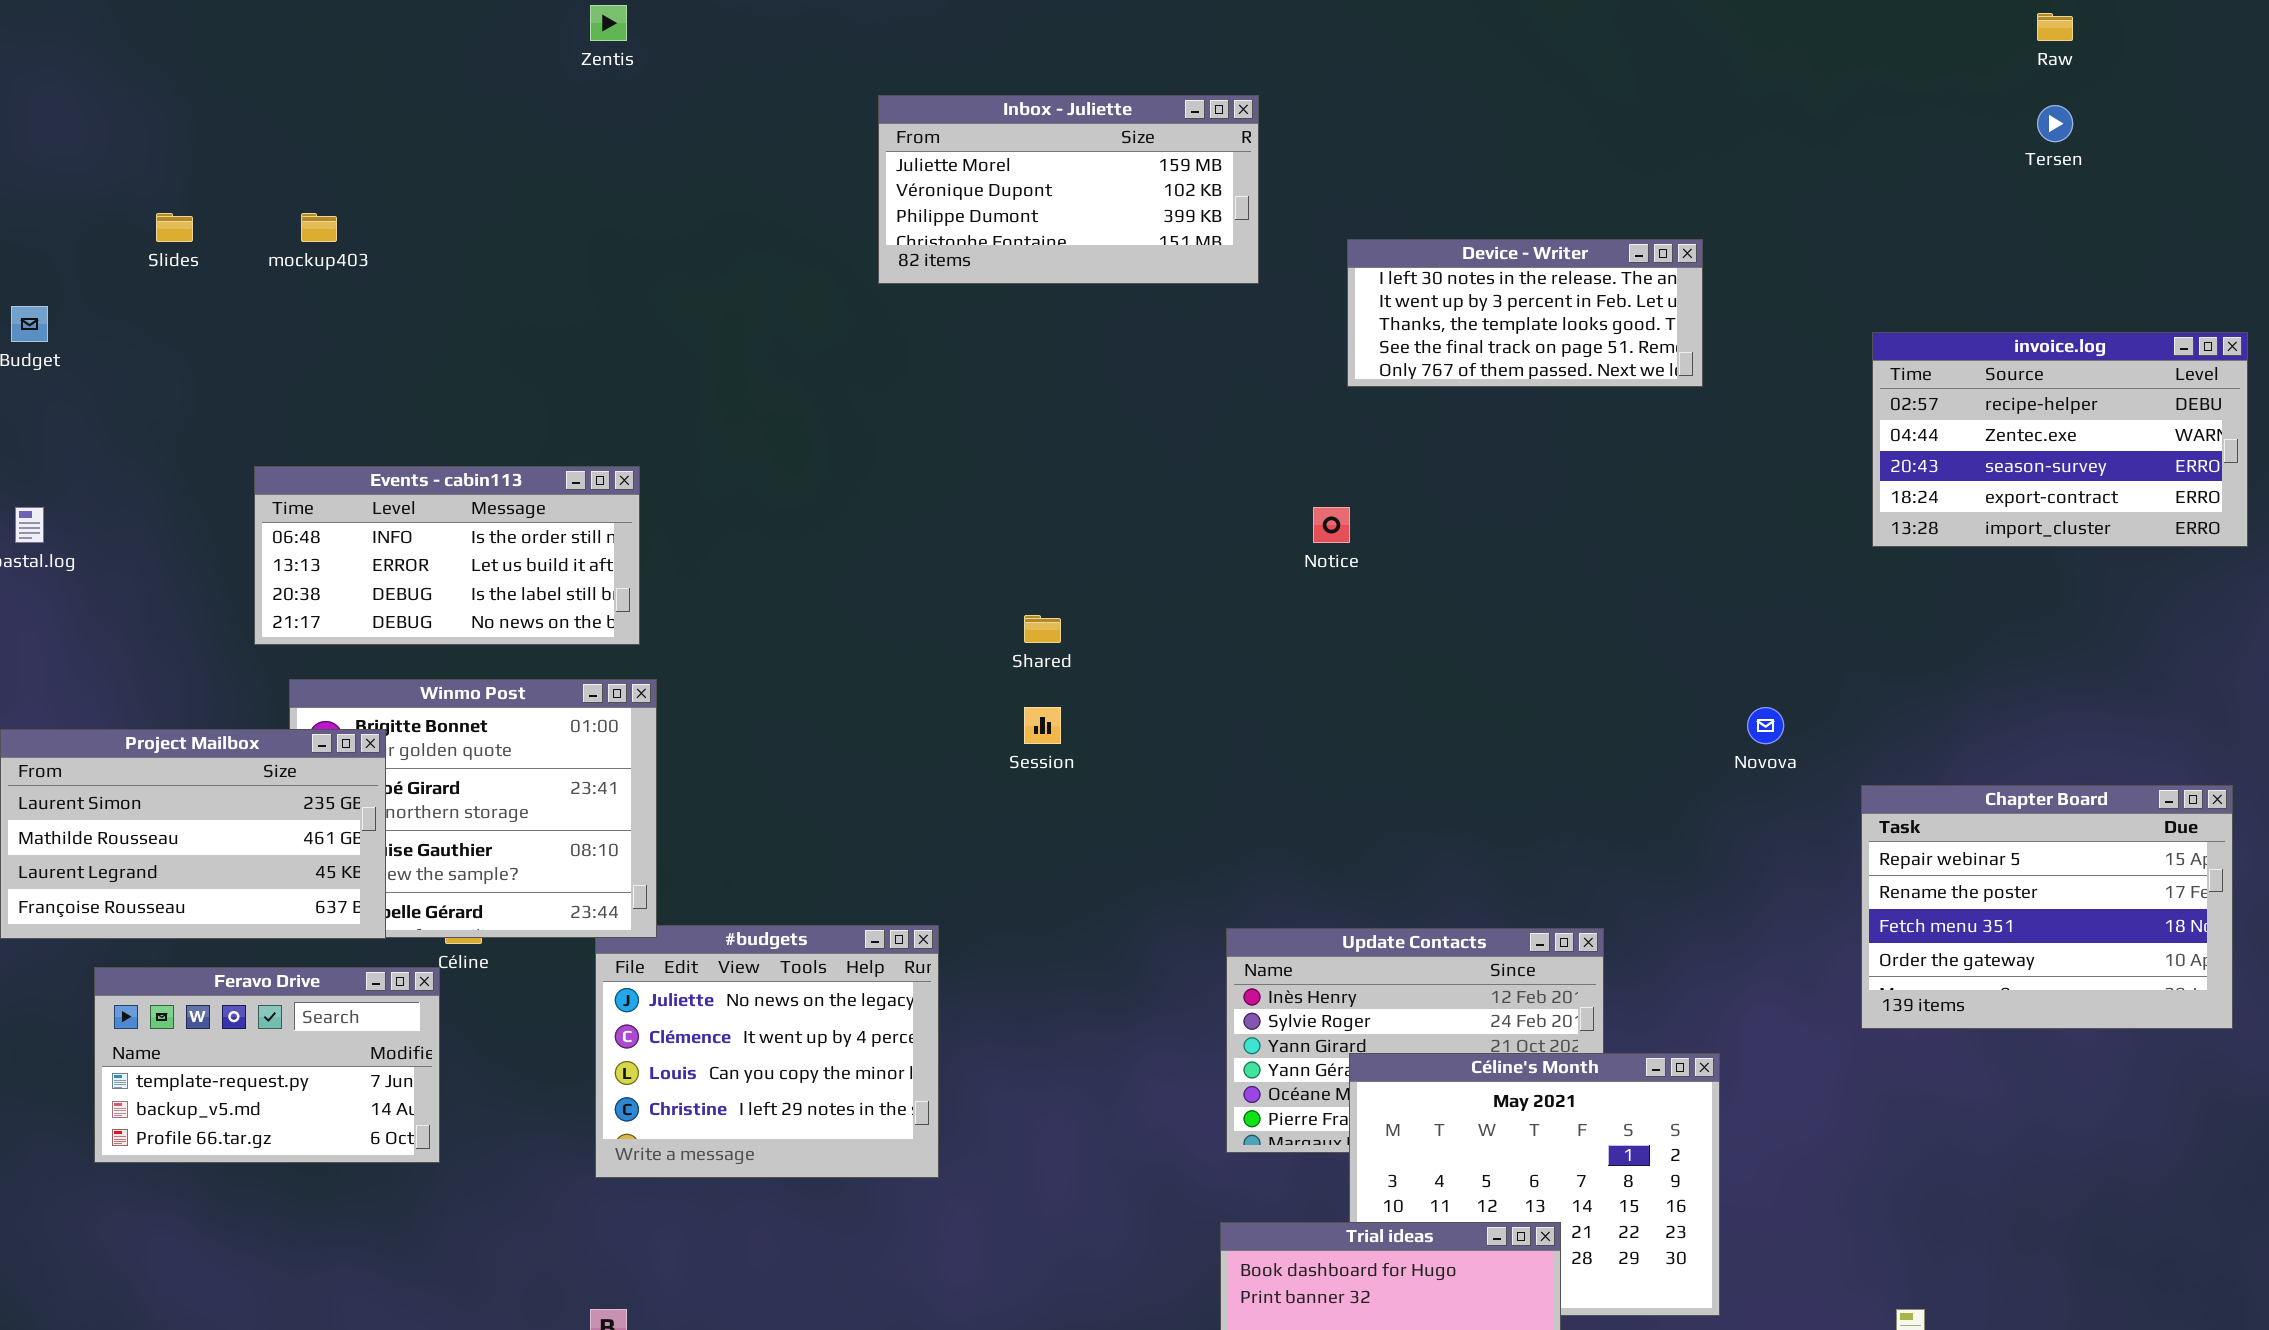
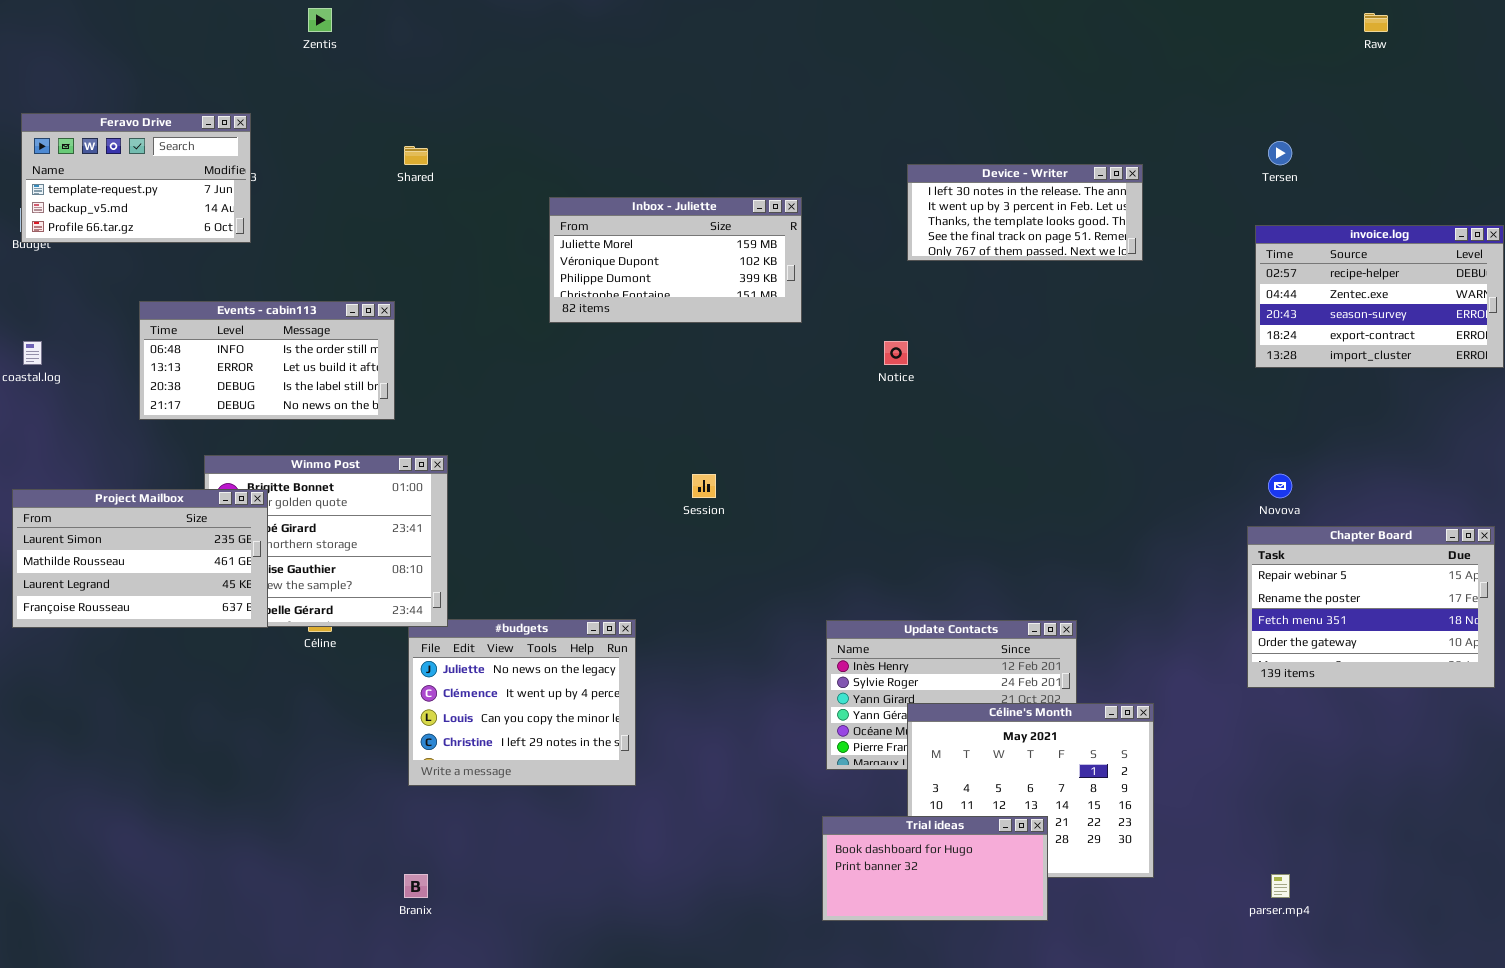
Zentis: [590,5,627,41] -> [308,8,332,32], moved
Inbox - Juliette: [878,95,1259,284] -> [549,197,802,323], moved
Tersen: [2037,105,2073,142] -> [1268,141,1292,165], moved
Events - cabin113: [254,466,640,645] -> [139,301,395,420], moved
Shared: [1024,615,1061,643] -> [404,146,428,165], moved
Novova: [1747,707,1784,744] -> [1268,474,1292,498], moved
Feravo Drive: [94,967,440,1163] -> [21,113,251,243], moved

